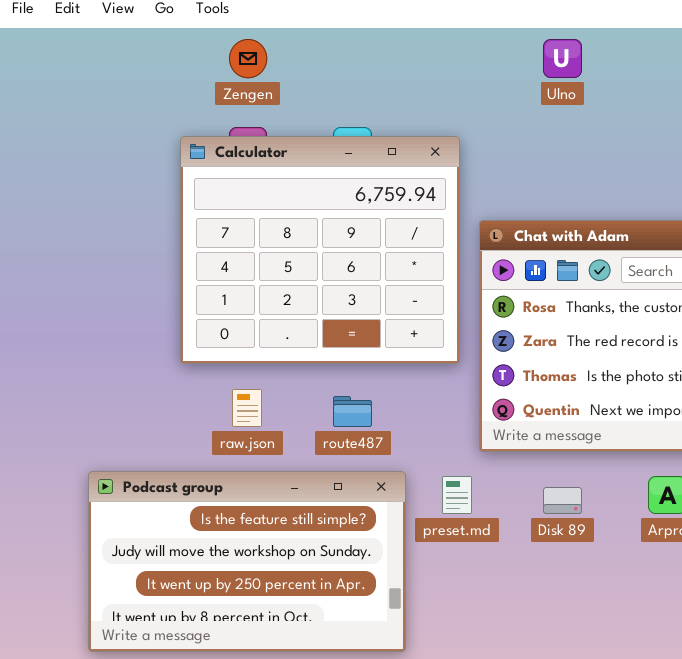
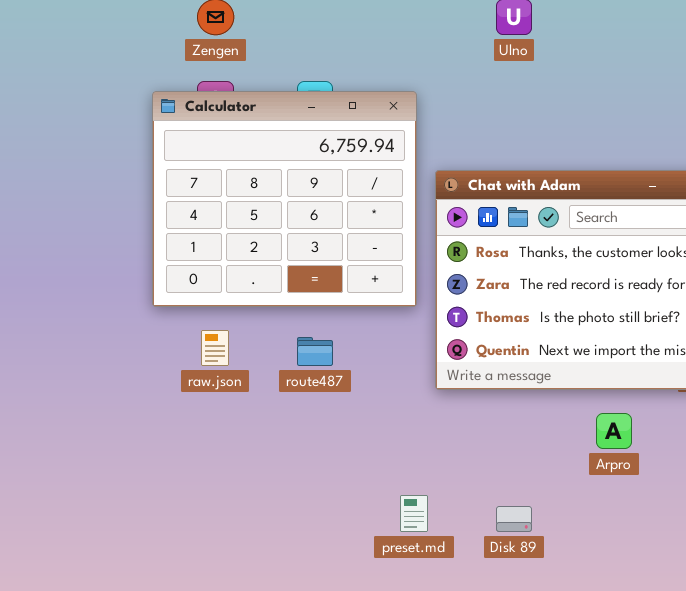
Podcast group: [88,471,406,652] -> none, closed
preset.md: [442,476,472,514] -> [400,495,428,532], moved
Disk 89: [543,487,582,514] -> [496,506,532,532], moved

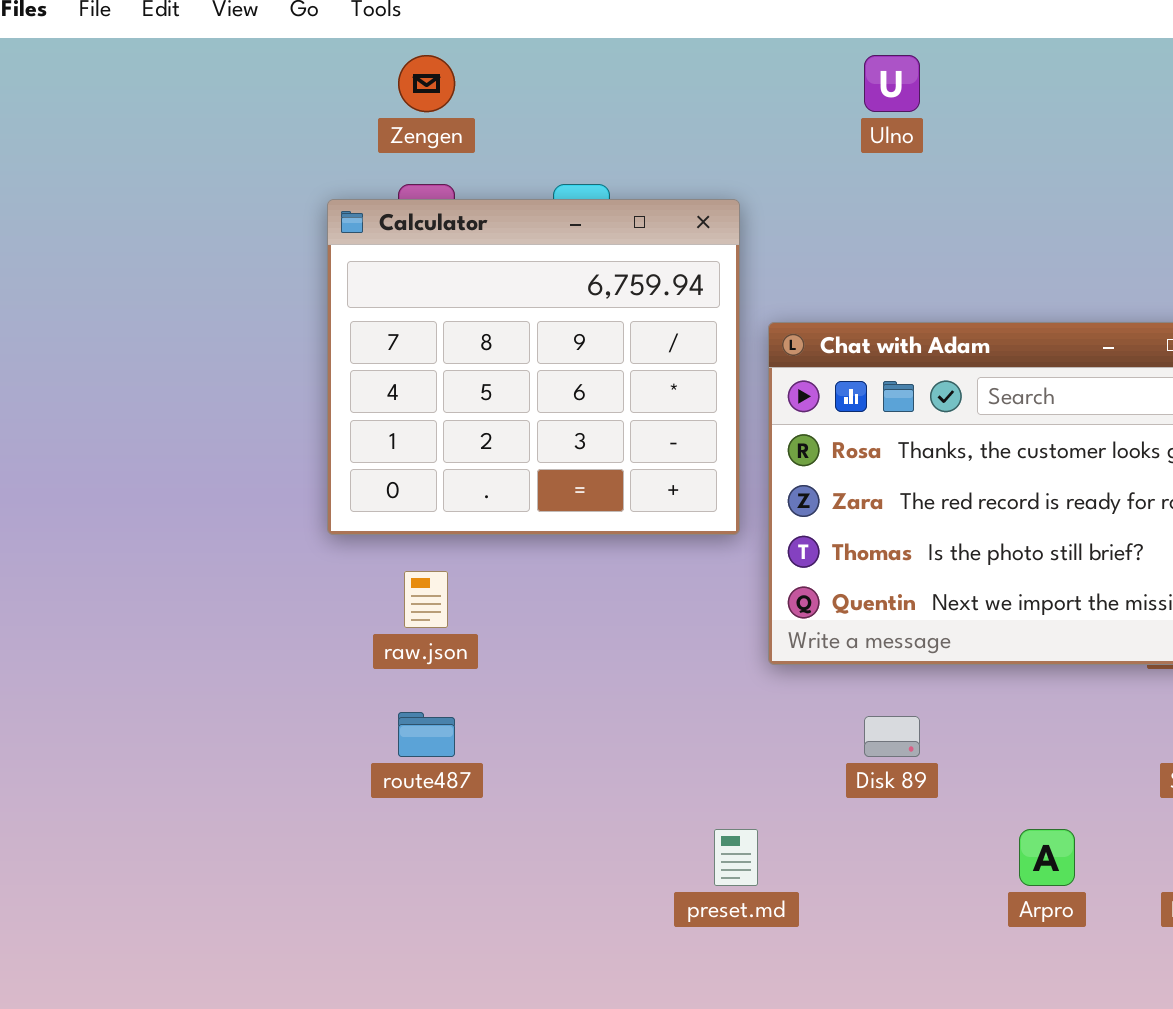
route487: [297,337,333,366] -> [398,712,455,757], moved
Arpro: [596,413,632,449] -> [1019,829,1075,886], moved
Disk 89: [496,506,532,532] -> [864,716,920,757], moved

